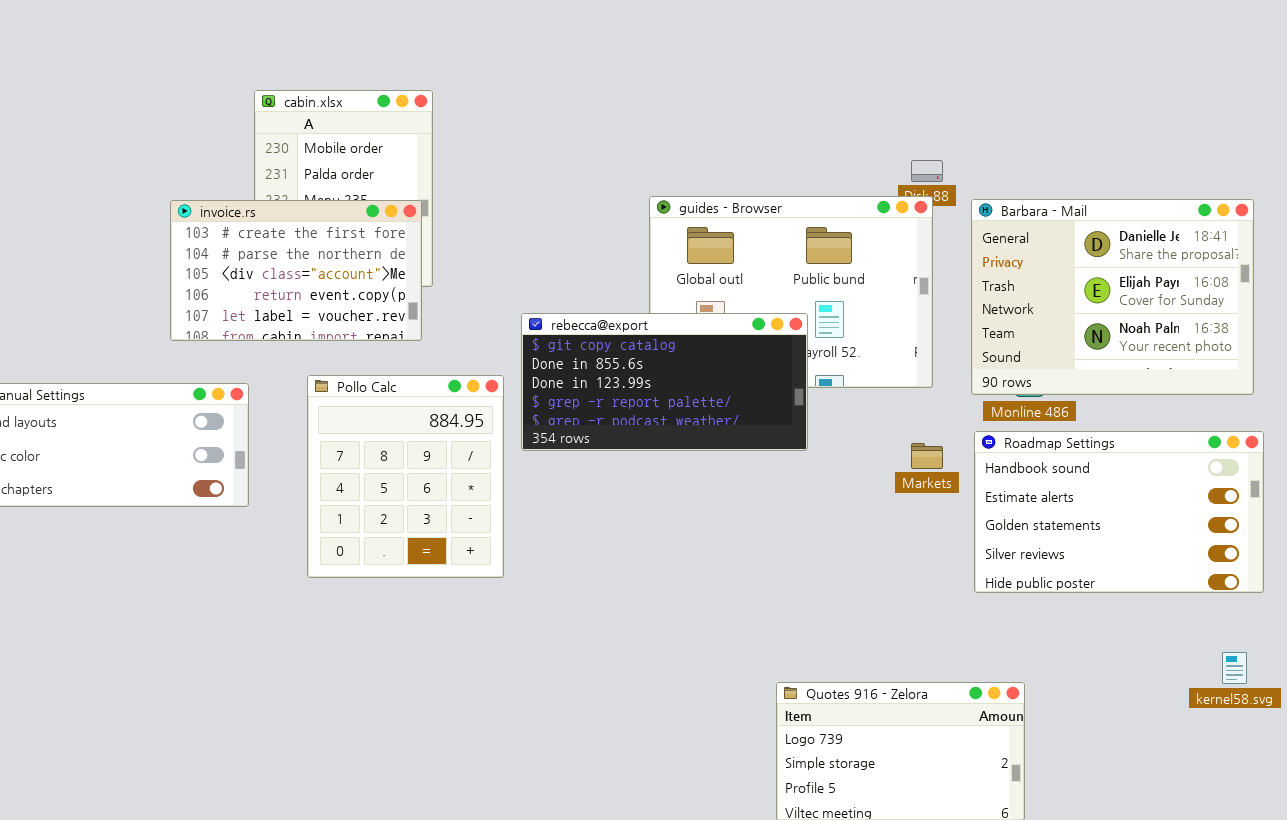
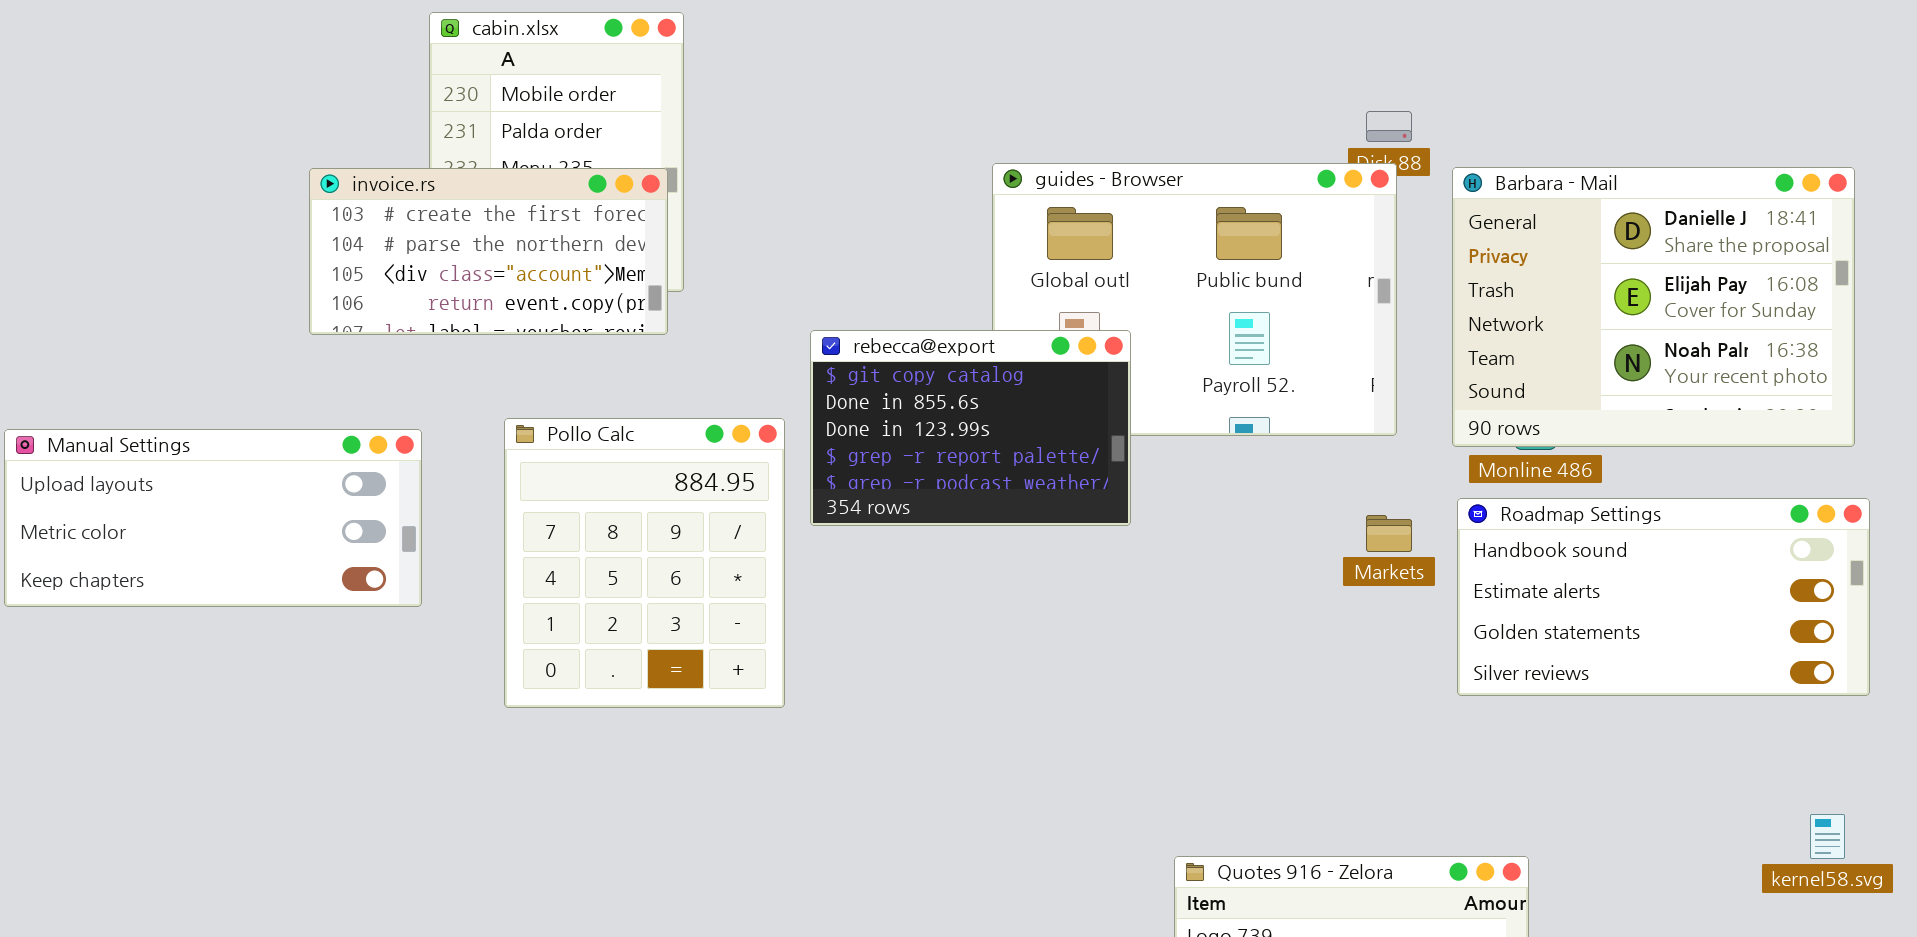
invoice.rs: [170,200,422,341] -> [309,168,668,335], resized
rebecca@export: [521,313,808,451] -> [810,330,1131,526], resized
Roadmap Settings: [974,431,1264,593] -> [1457,498,1870,696], resized

